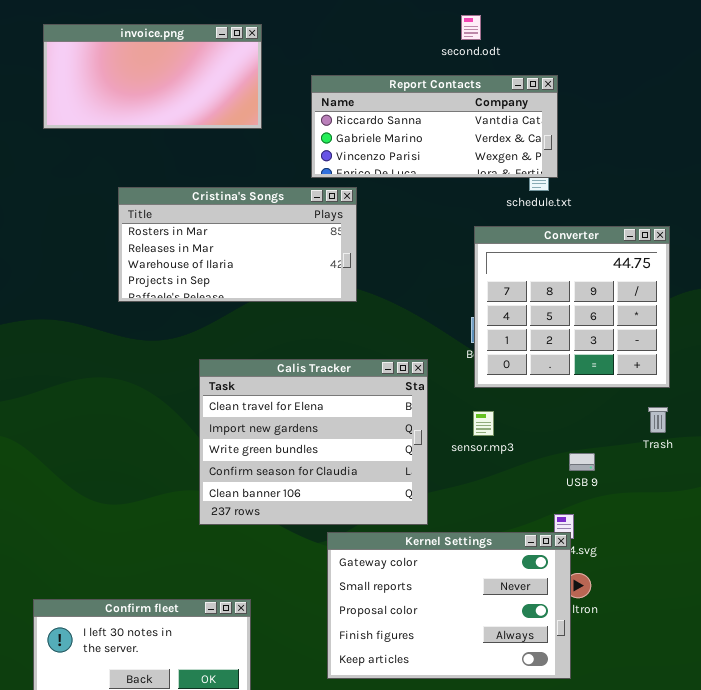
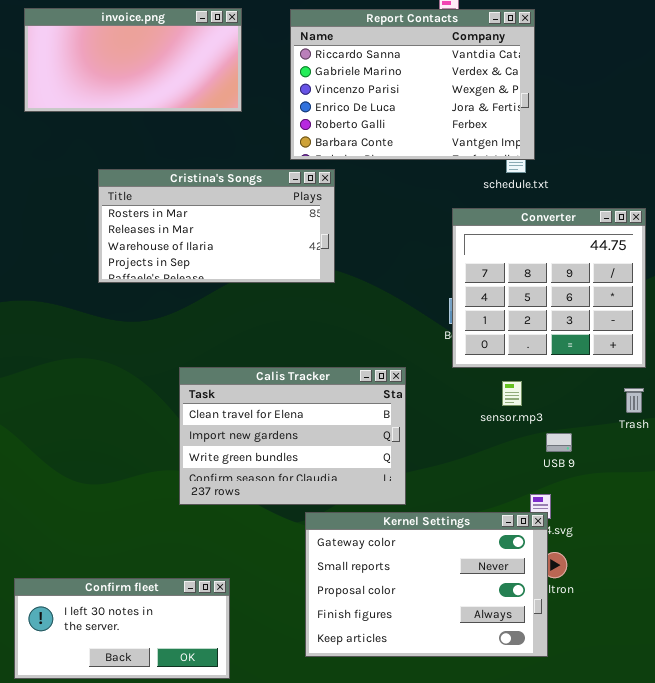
Report Contacts: [311,75,558,178] -> [290,9,535,160], resized
Calis Tracker: [199,359,428,525] -> [179,367,406,505], resized
sensor.mp3: [473,411,494,436] -> [502,381,522,406], moved

